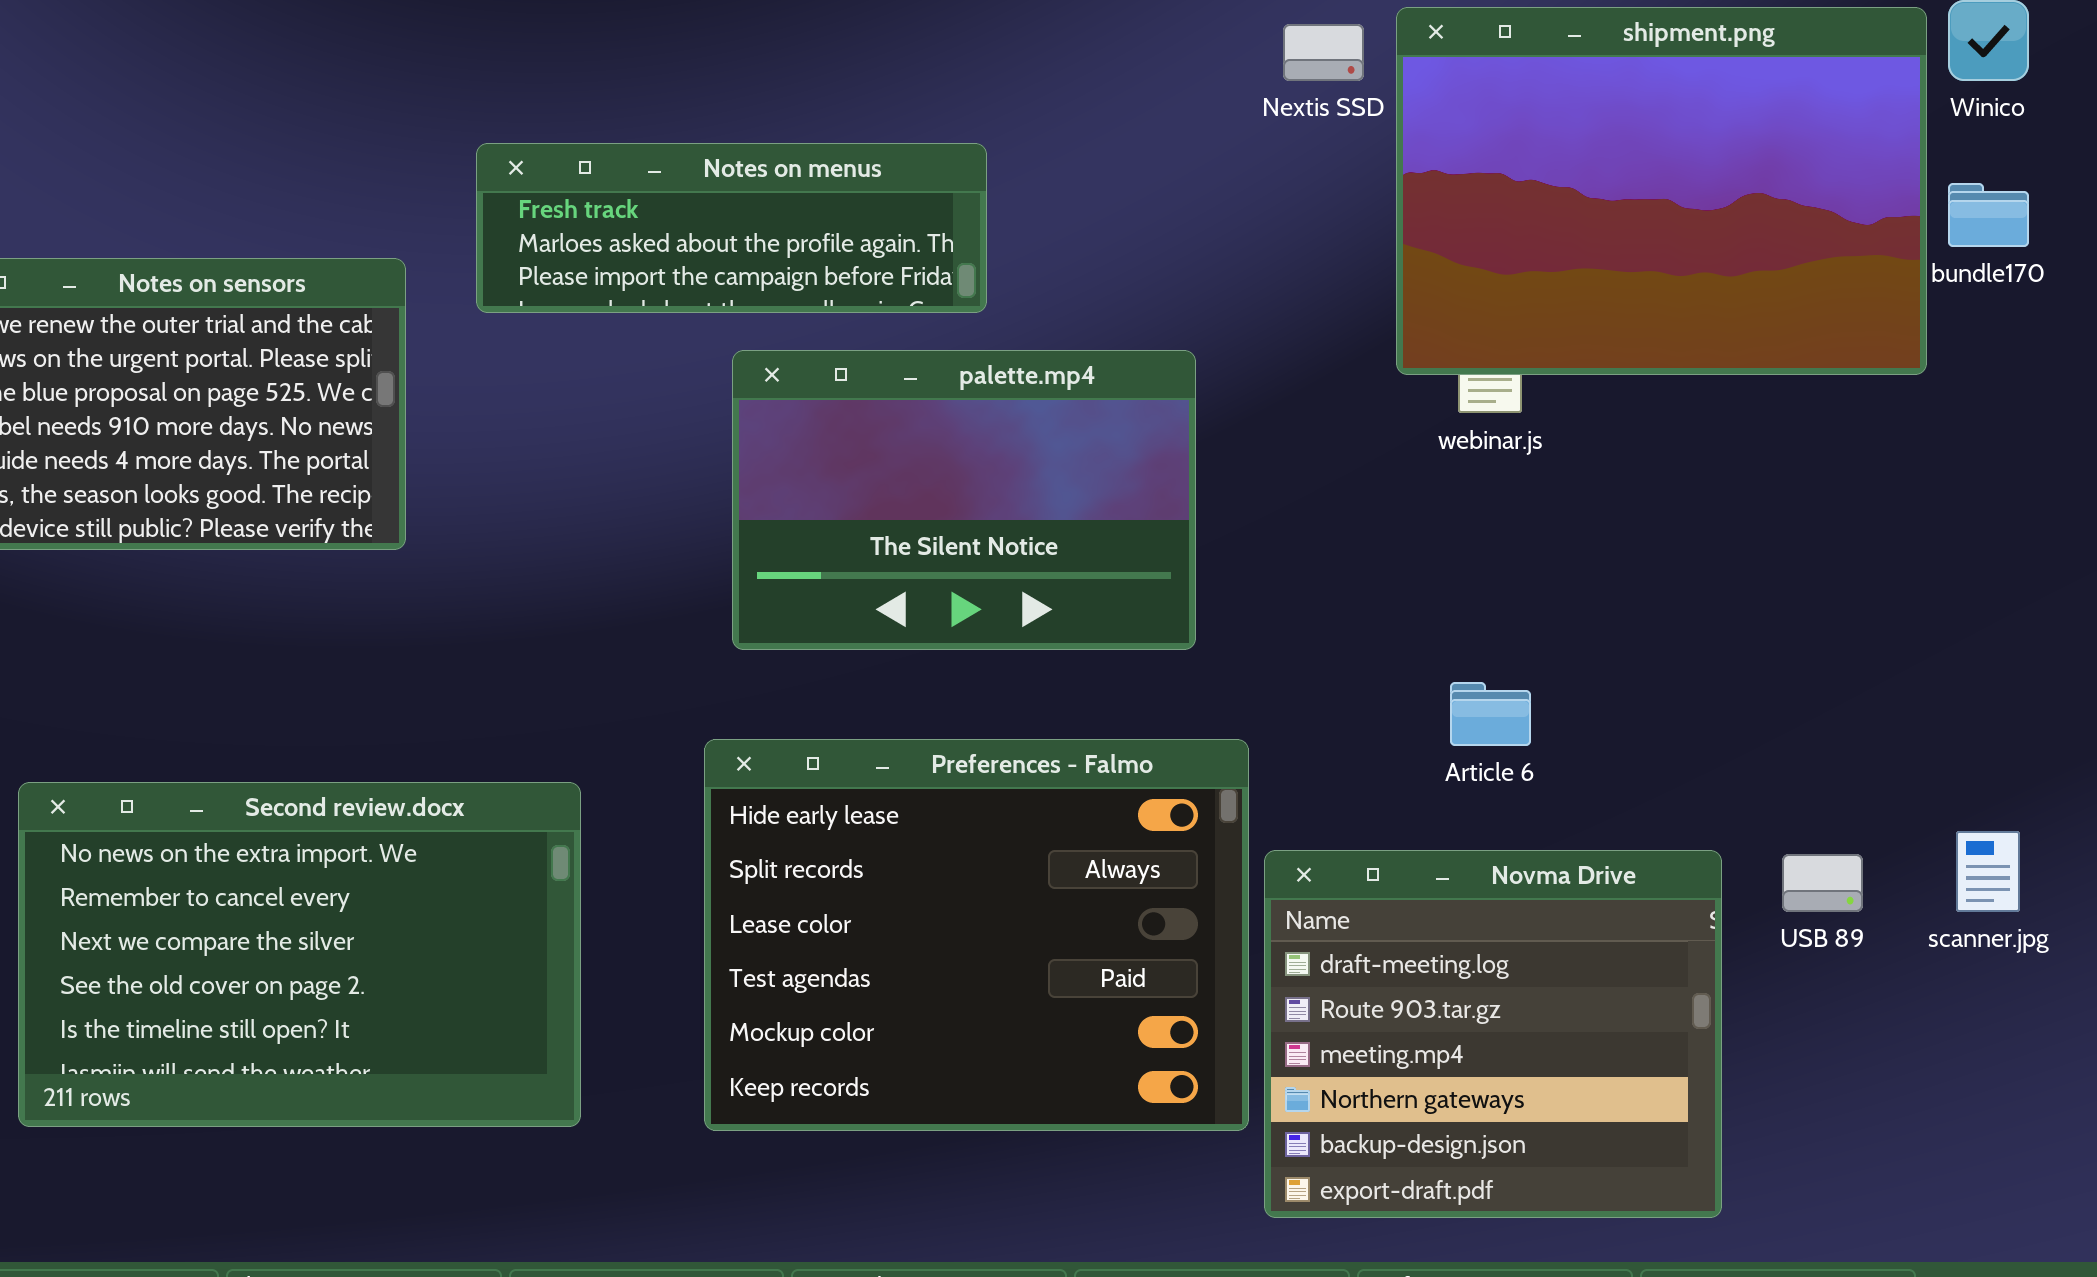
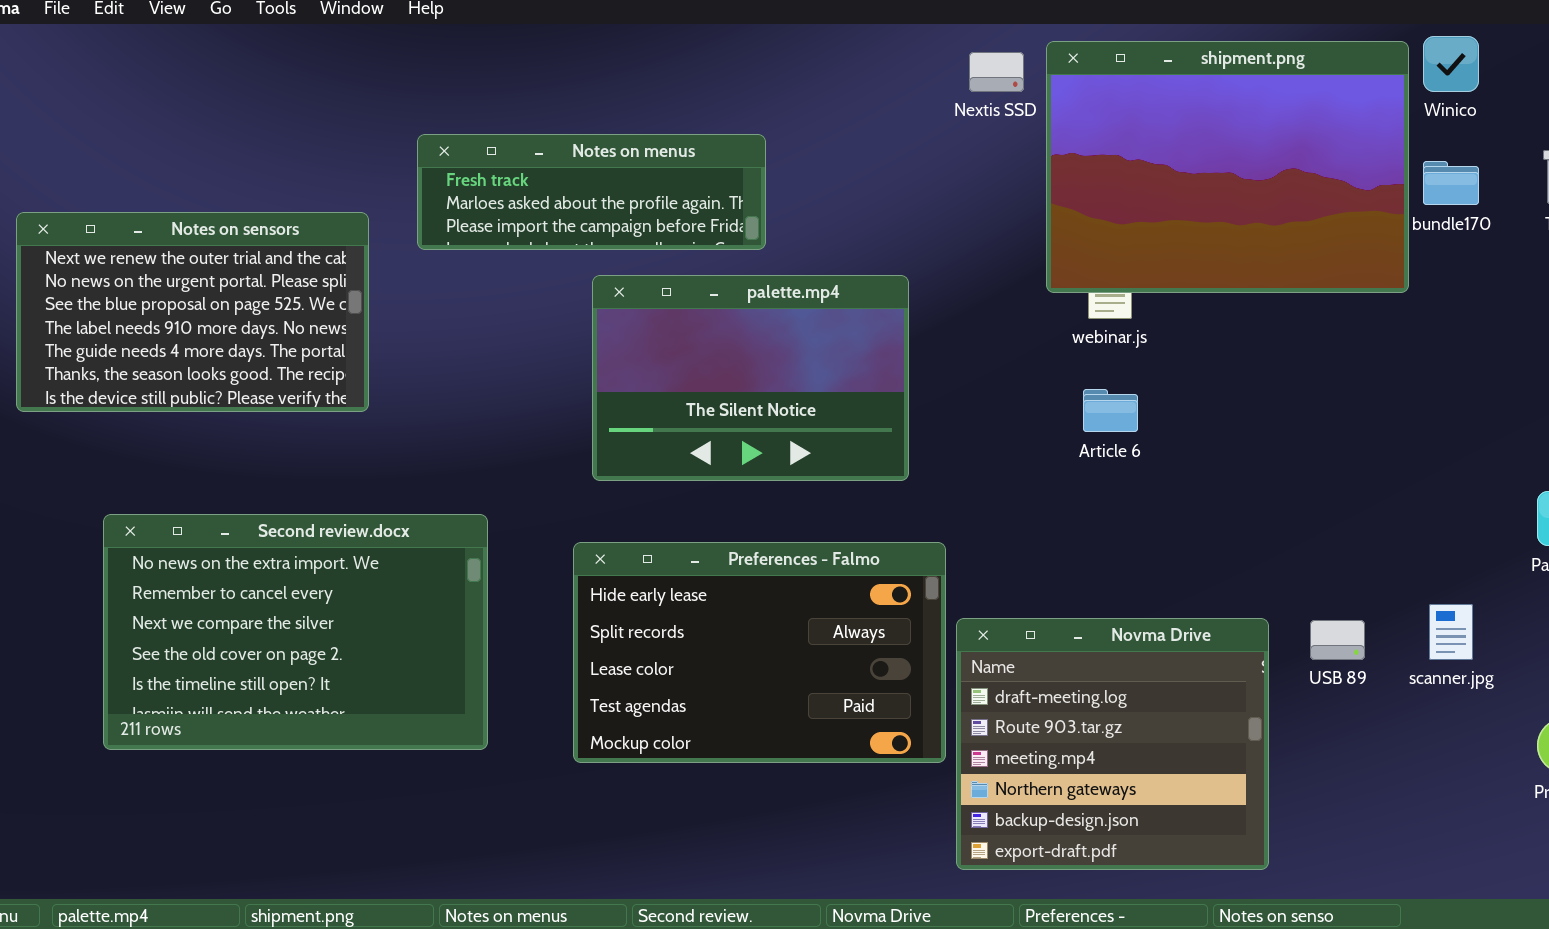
Article 6: [1450,682,1531,746] -> [1083,389,1138,432], moved
Preferences - Falmo: [704,739,1249,1131] -> [573,542,946,763], resized
Second review.docx: [18,782,581,1127] -> [103,514,488,750], moved

